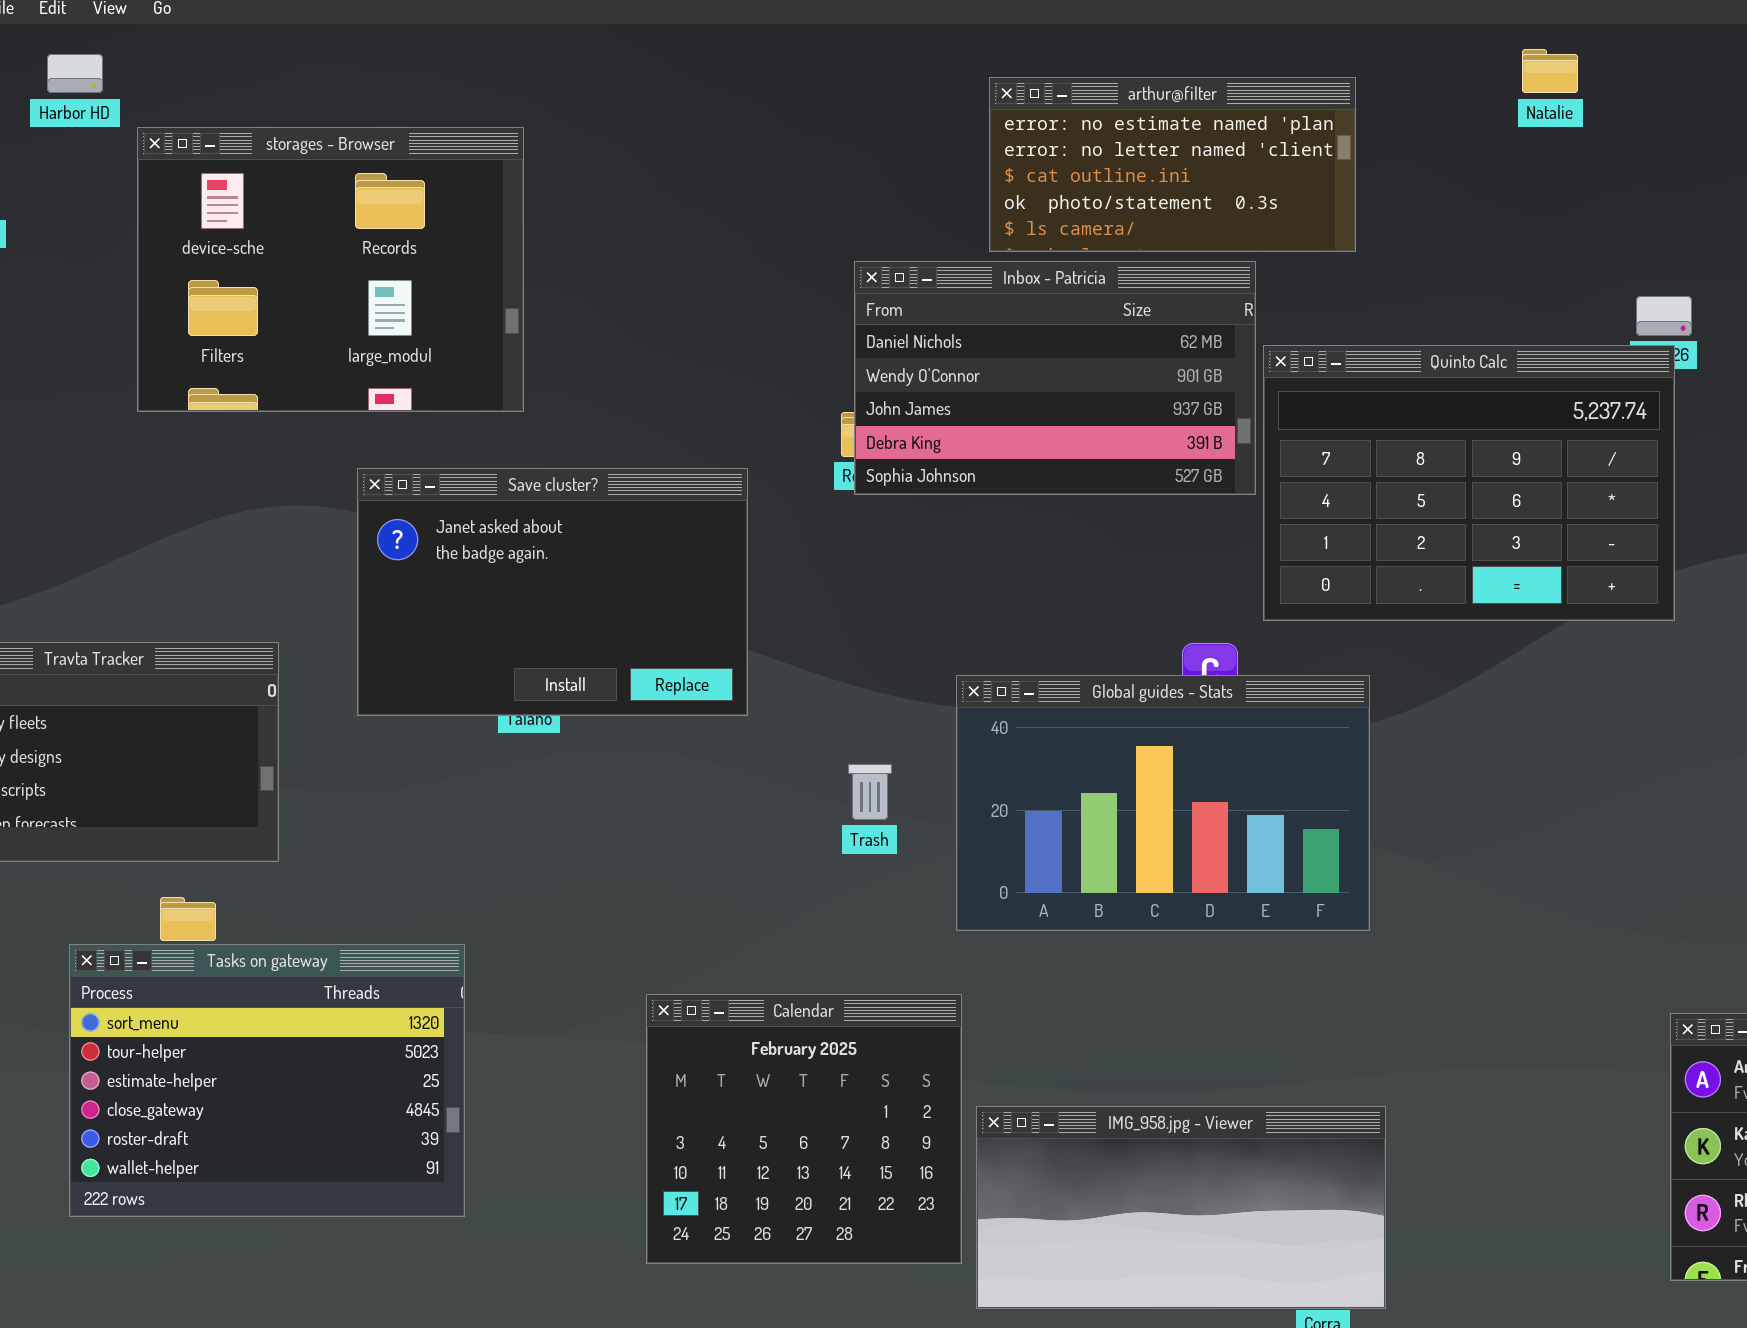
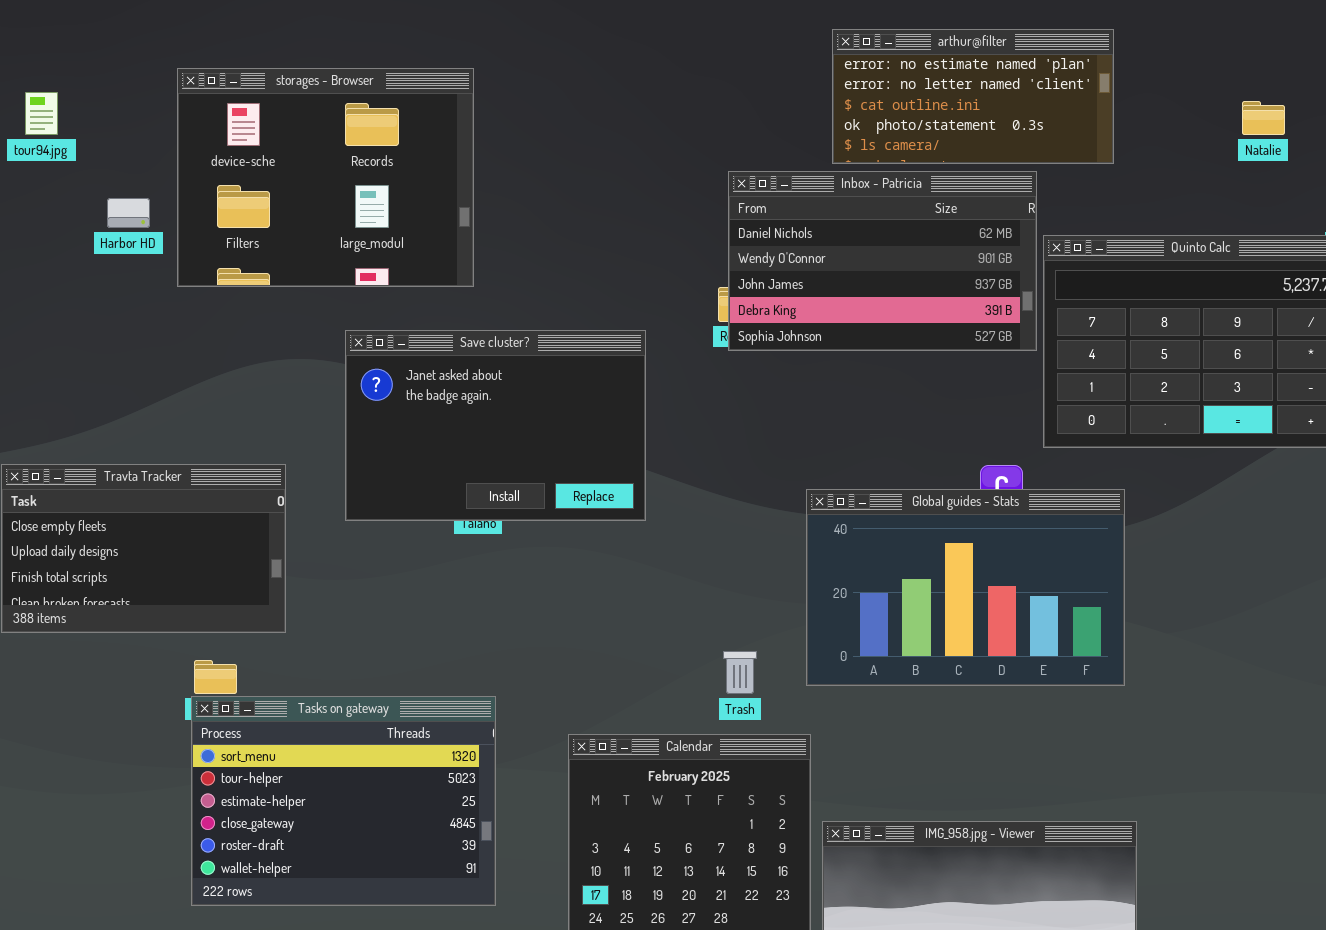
Natalie: [1522,49,1578,93] -> [1242,101,1285,135], moved
Harbor HD: [47,54,103,93] -> [107,198,150,228], moved
Trash: [848,764,892,820] -> [723,651,757,694], moved
Tasks on gateway: [69,944,465,1217] -> [191,696,496,906], moved

